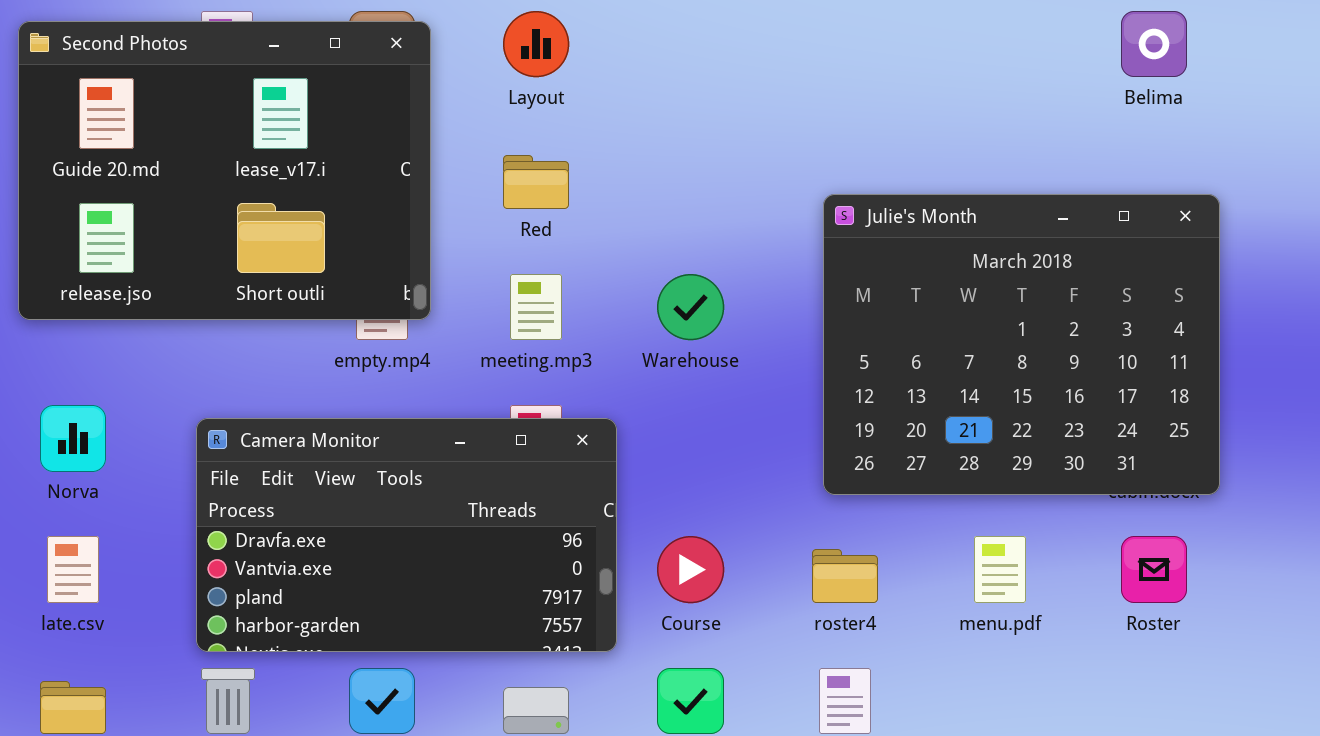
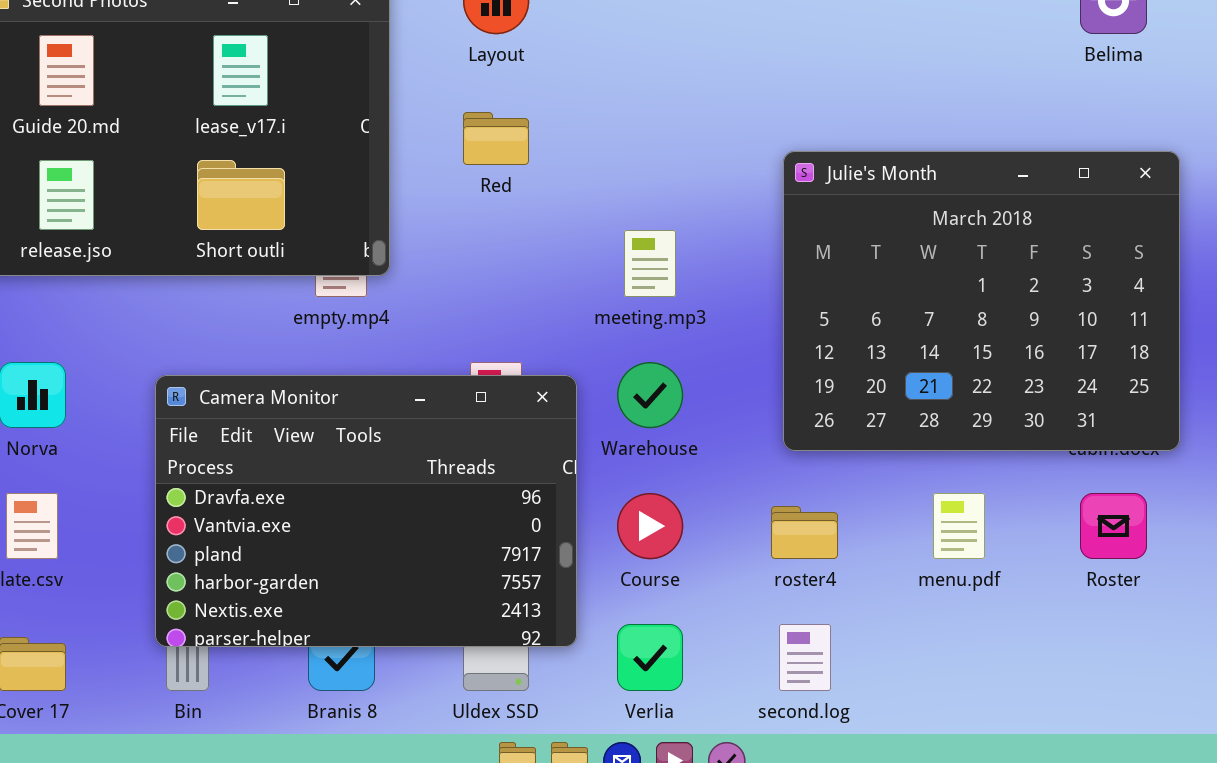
meeting.mp3: [510,274,562,340] -> [624,230,676,297], moved
Warehouse: [657,274,724,340] -> [617,362,683,428], moved
Camera Monitor: [196,418,617,652] -> [155,375,577,647], resized

